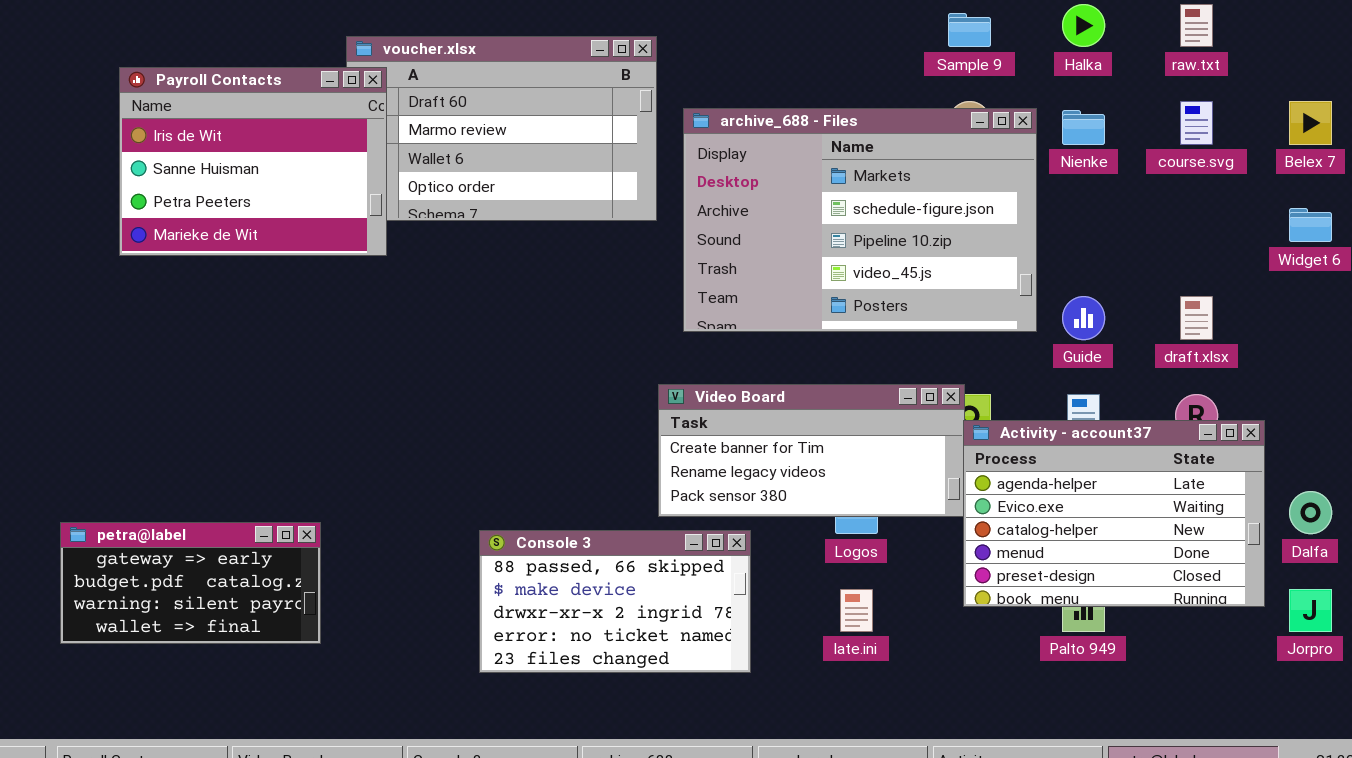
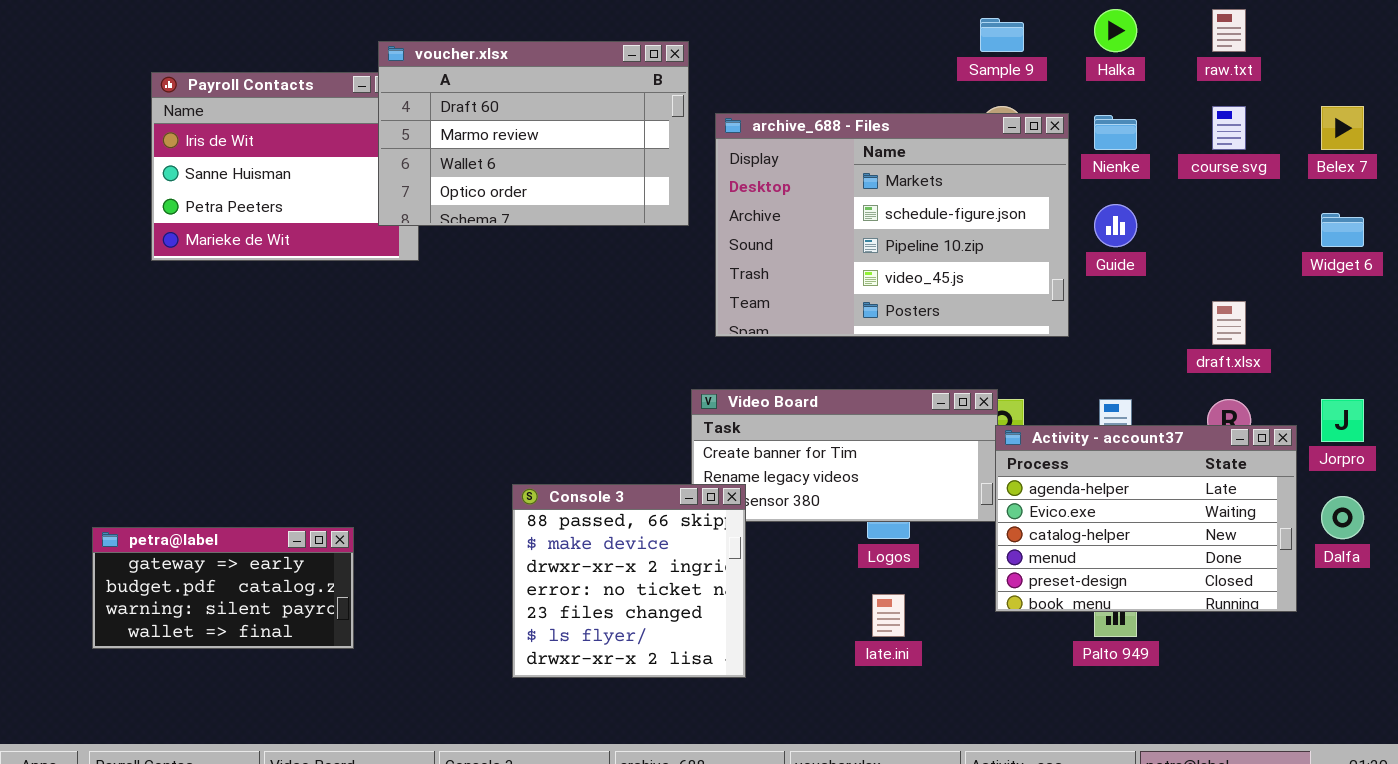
voucher.xlsx: [346,36,657,221] -> [378,41,689,226], raised
Guide: [1062,296,1105,340] -> [1094,204,1137,247], moved
Console 3: [479,530,751,673] -> [512,484,746,678], resized
Jorpro: [1289,589,1332,632] -> [1321,399,1364,442], moved

